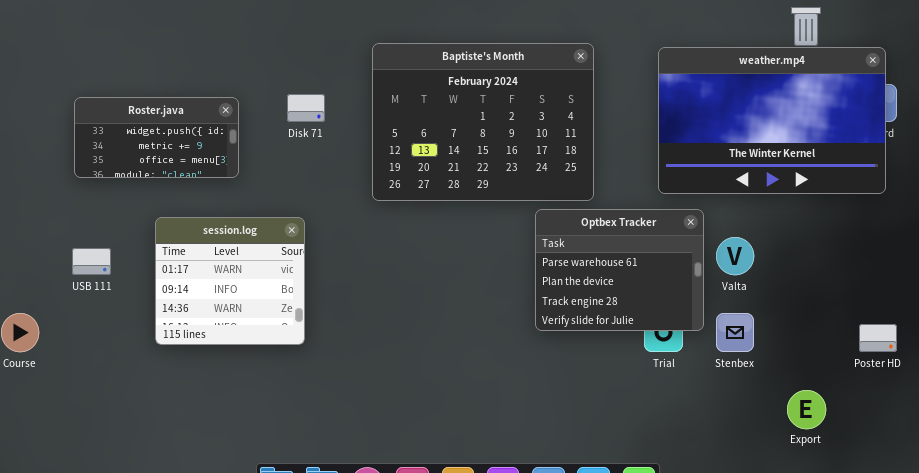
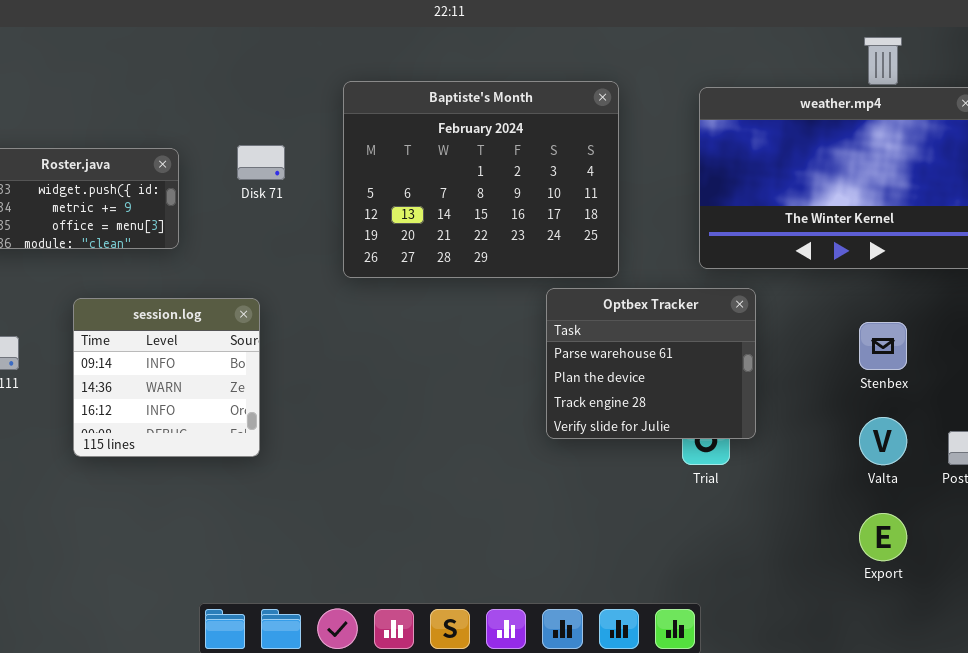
session.log: [155,217,305,345] -> [73,298,260,457], scrolled down 1 row
Valta: [716,237,754,275] -> [859,417,907,465], moved
Stenbex: [716,313,754,352] -> [859,322,907,370], moved

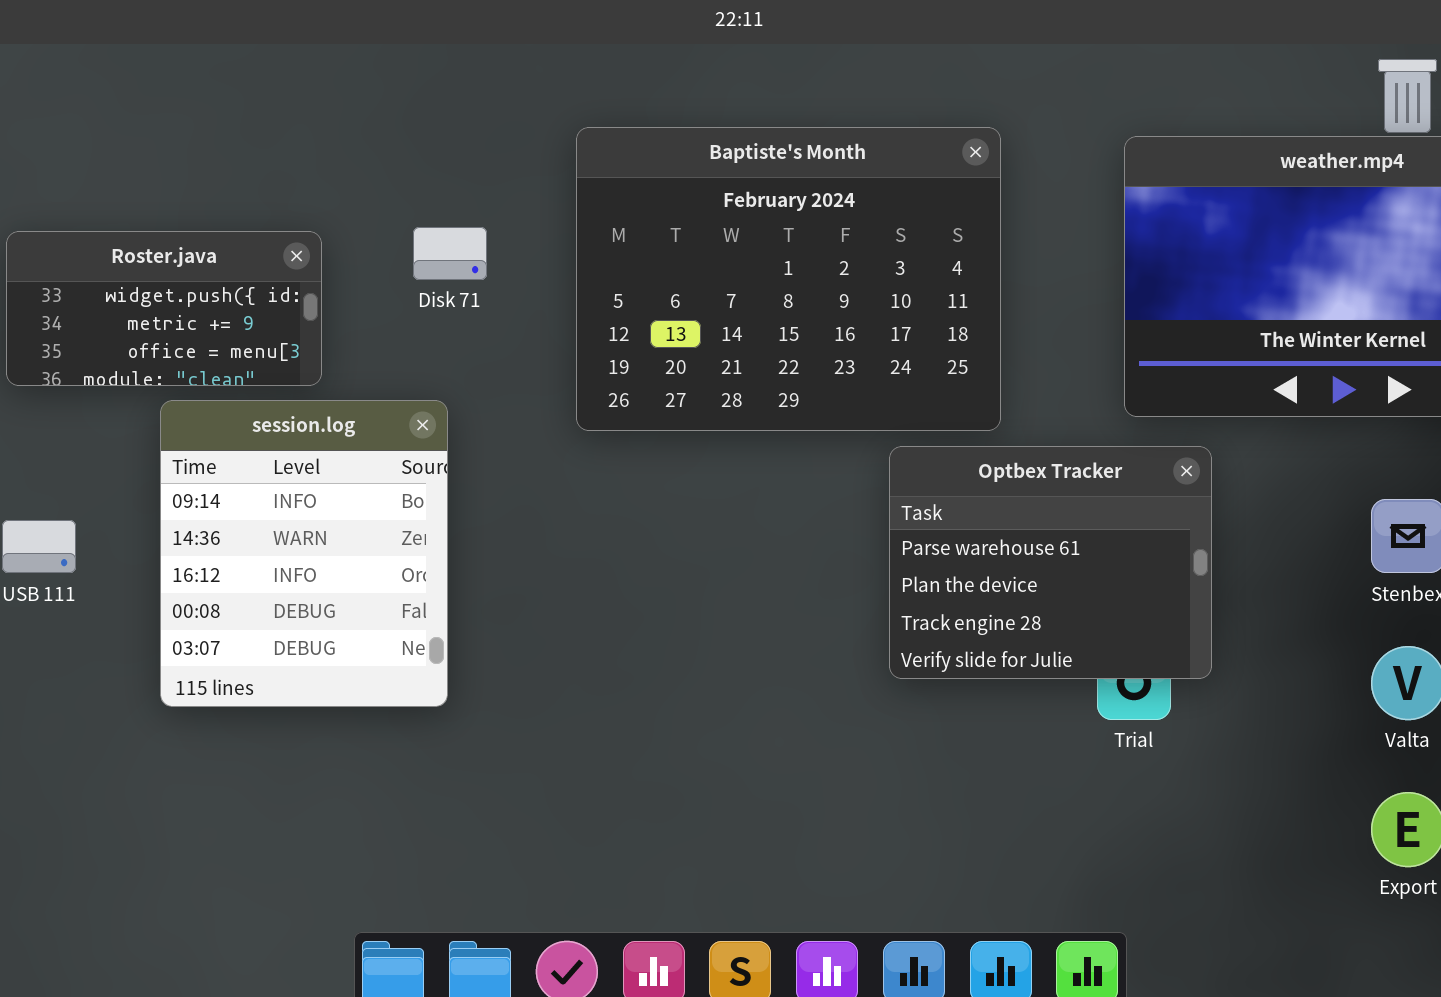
session.log: [73,298,260,457] -> [160,400,448,707], resized

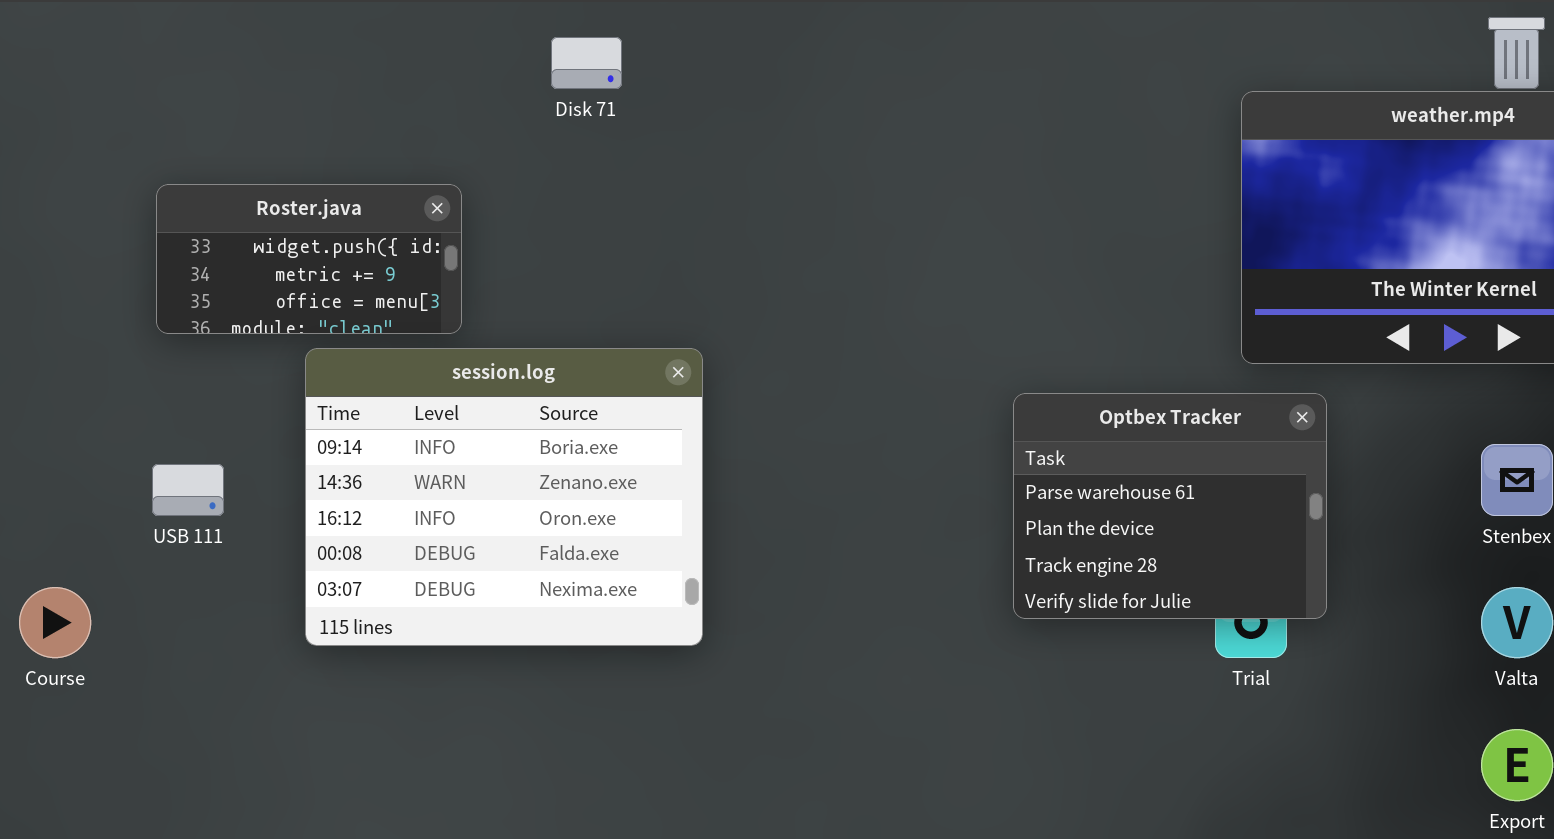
Baptiste's Month: [576,127,1001,431] -> none, closed
Disk 71: [413,227,487,280] -> [551,37,622,89], moved
session.log: [160,400,448,707] -> [305,348,703,646], resized

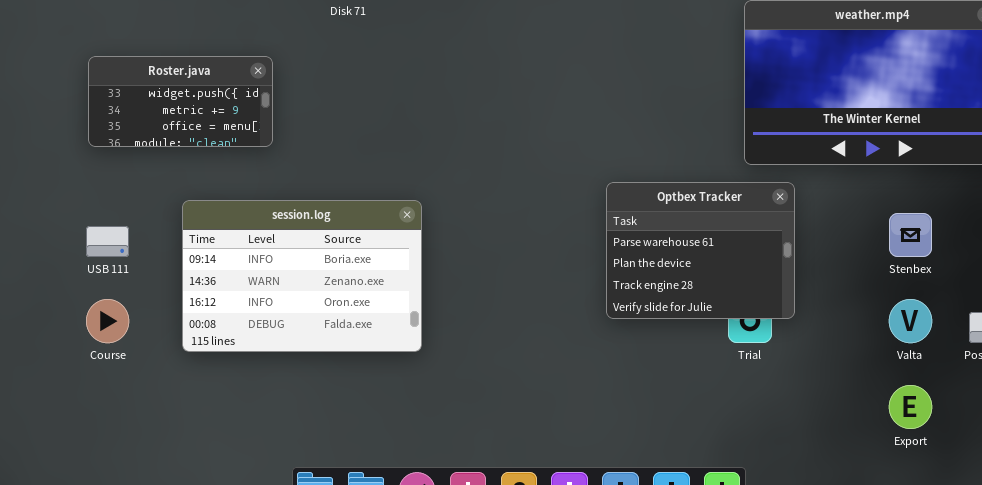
session.log: [305,348,703,646] -> [182,200,422,352], moved, resized
Course: [19,587,91,658] -> [86,299,129,343], moved

